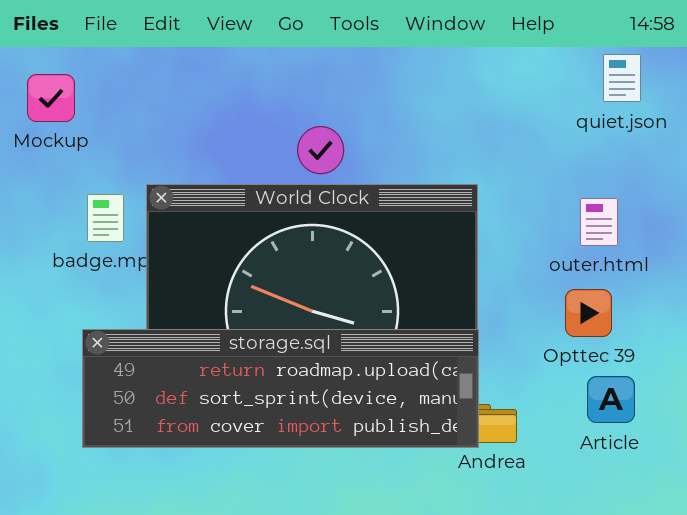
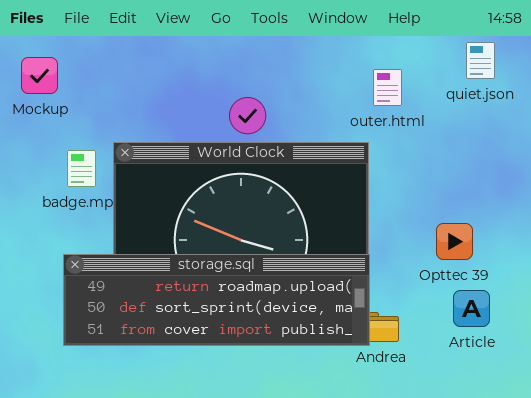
outer.html: [580,198,618,246] -> [373,69,402,106], moved

